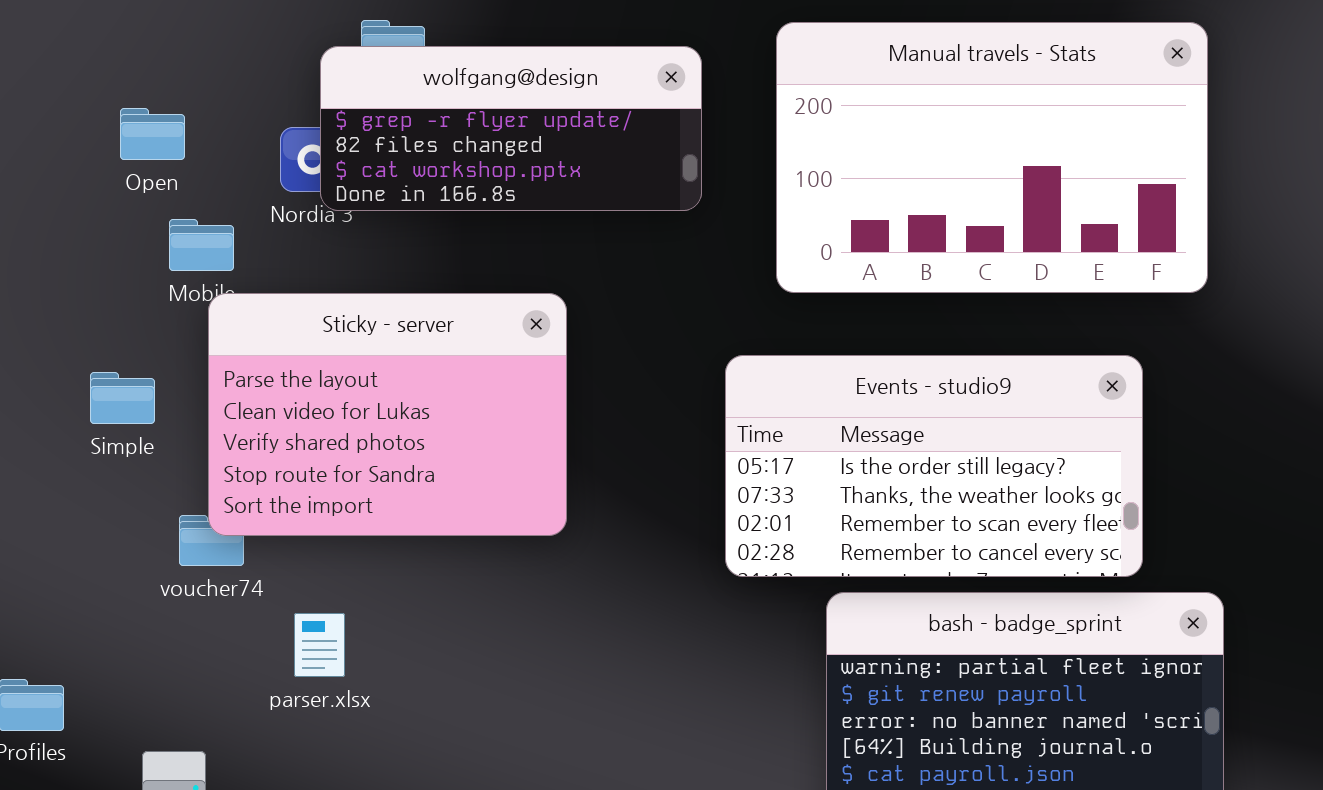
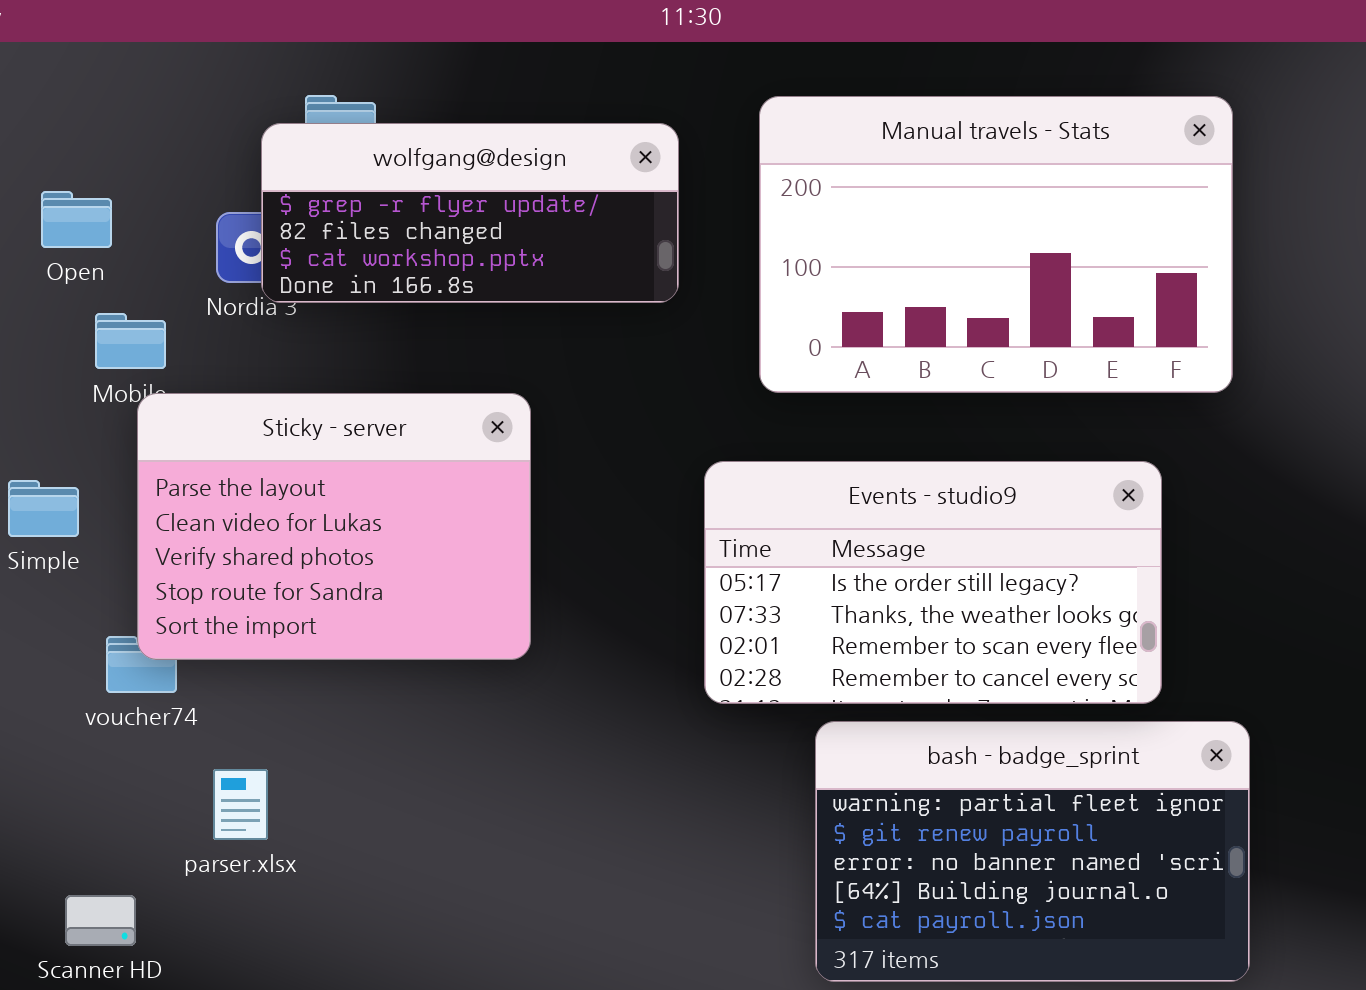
parser.xlsx: [294,613,345,677] -> [213,769,268,840], moved

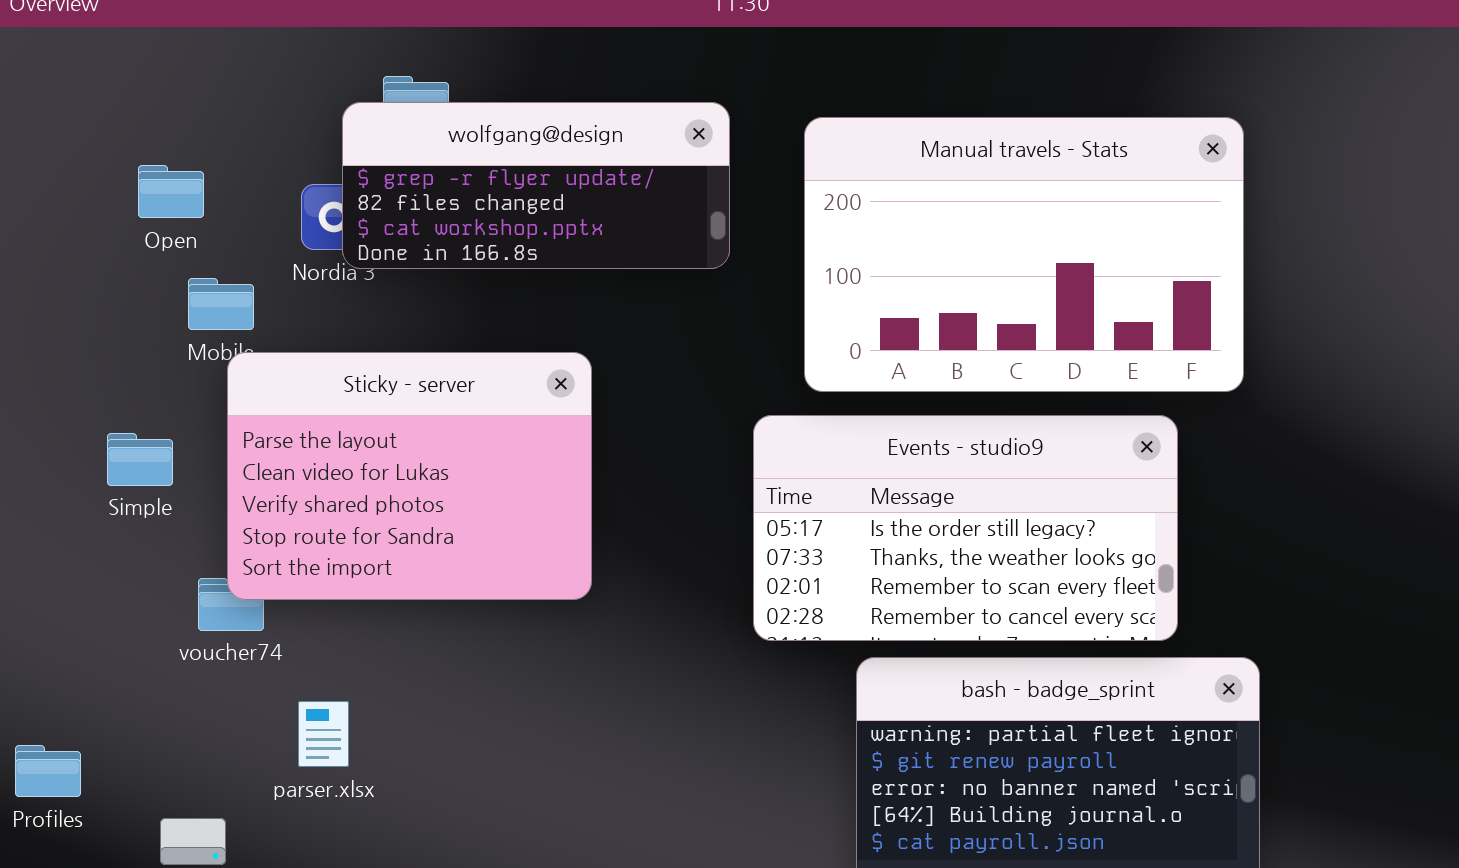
Manual travels - Stats: [759,96,1233,393] -> [804,117,1244,392], moved

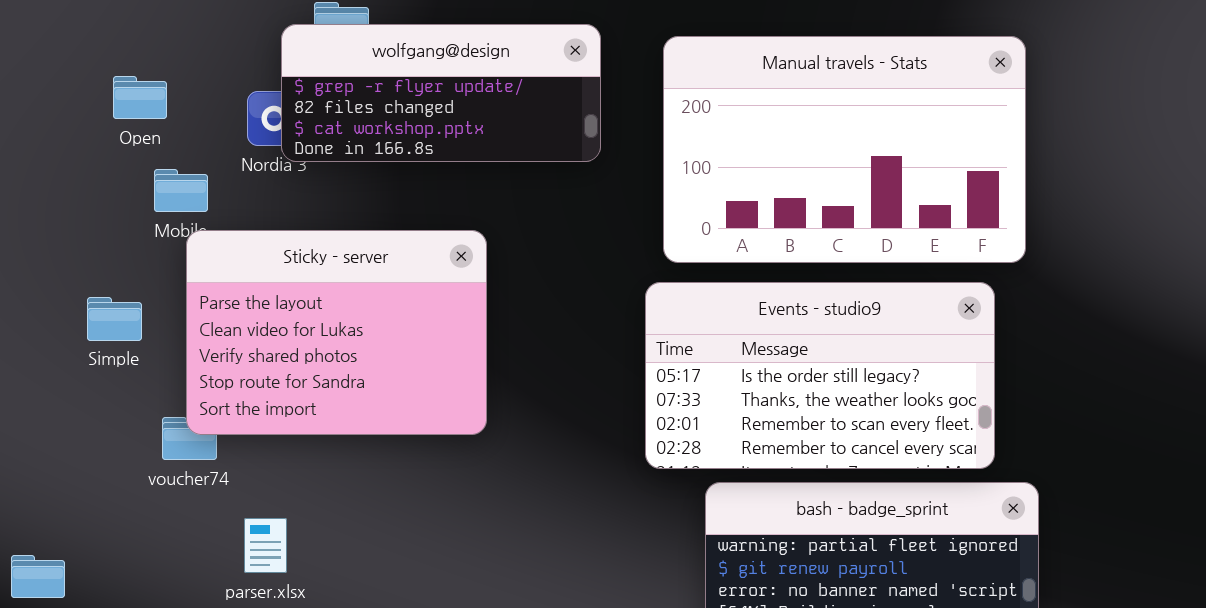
Events - studio9: [753,415,1178,641] -> [645,282,995,469], moved

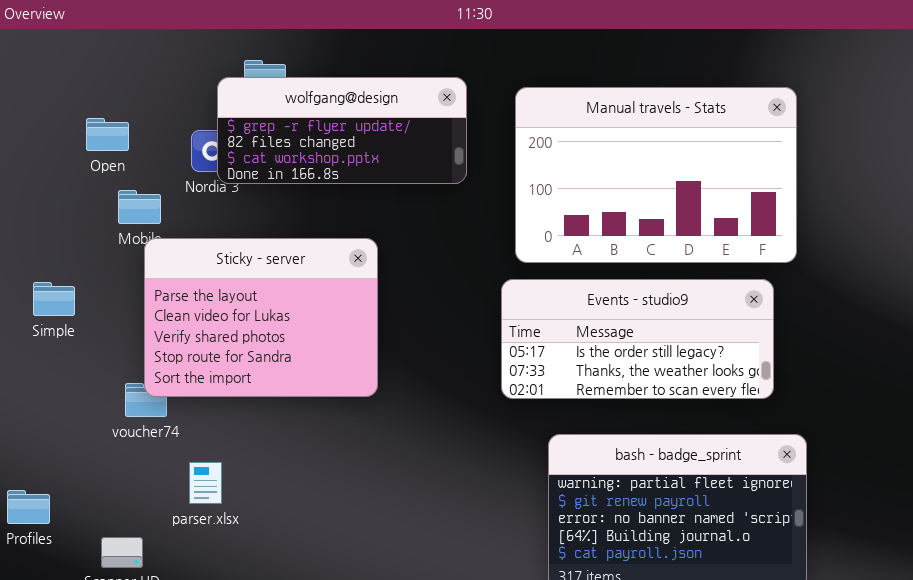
Events - studio9: [645,282,995,469] -> [501,279,774,399], resized
Simple: [87,297,142,341] -> [33,282,75,316], moved

